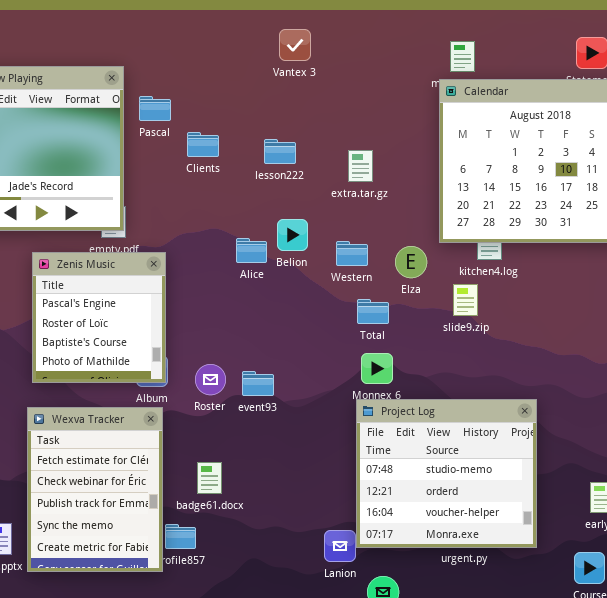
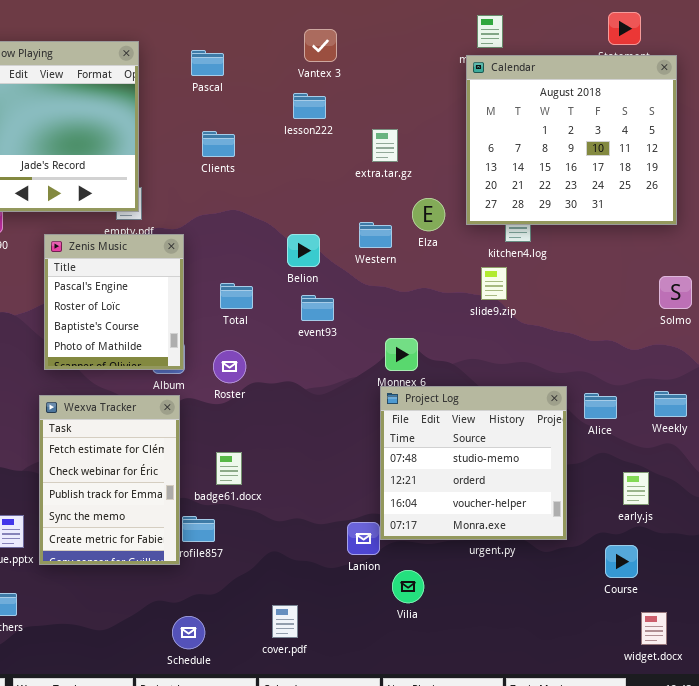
Vantex 3: [279,29,311,61] -> [304,29,337,62], moved
Pascal: [139,96,171,121] -> [191,50,224,76], moved
Clients: [187,132,219,157] -> [202,131,235,157], moved
lesson222: [264,139,296,164] -> [293,93,326,119], moved
Belion: [277,219,308,251] -> [287,234,320,267], moved
Alice: [236,238,267,263] -> [584,393,617,419], moved
Elza: [395,246,427,278] -> [412,198,445,231], moved
Total: [357,299,389,324] -> [220,283,253,309], moved
event93: [242,371,274,396] -> [301,295,334,321], moved

